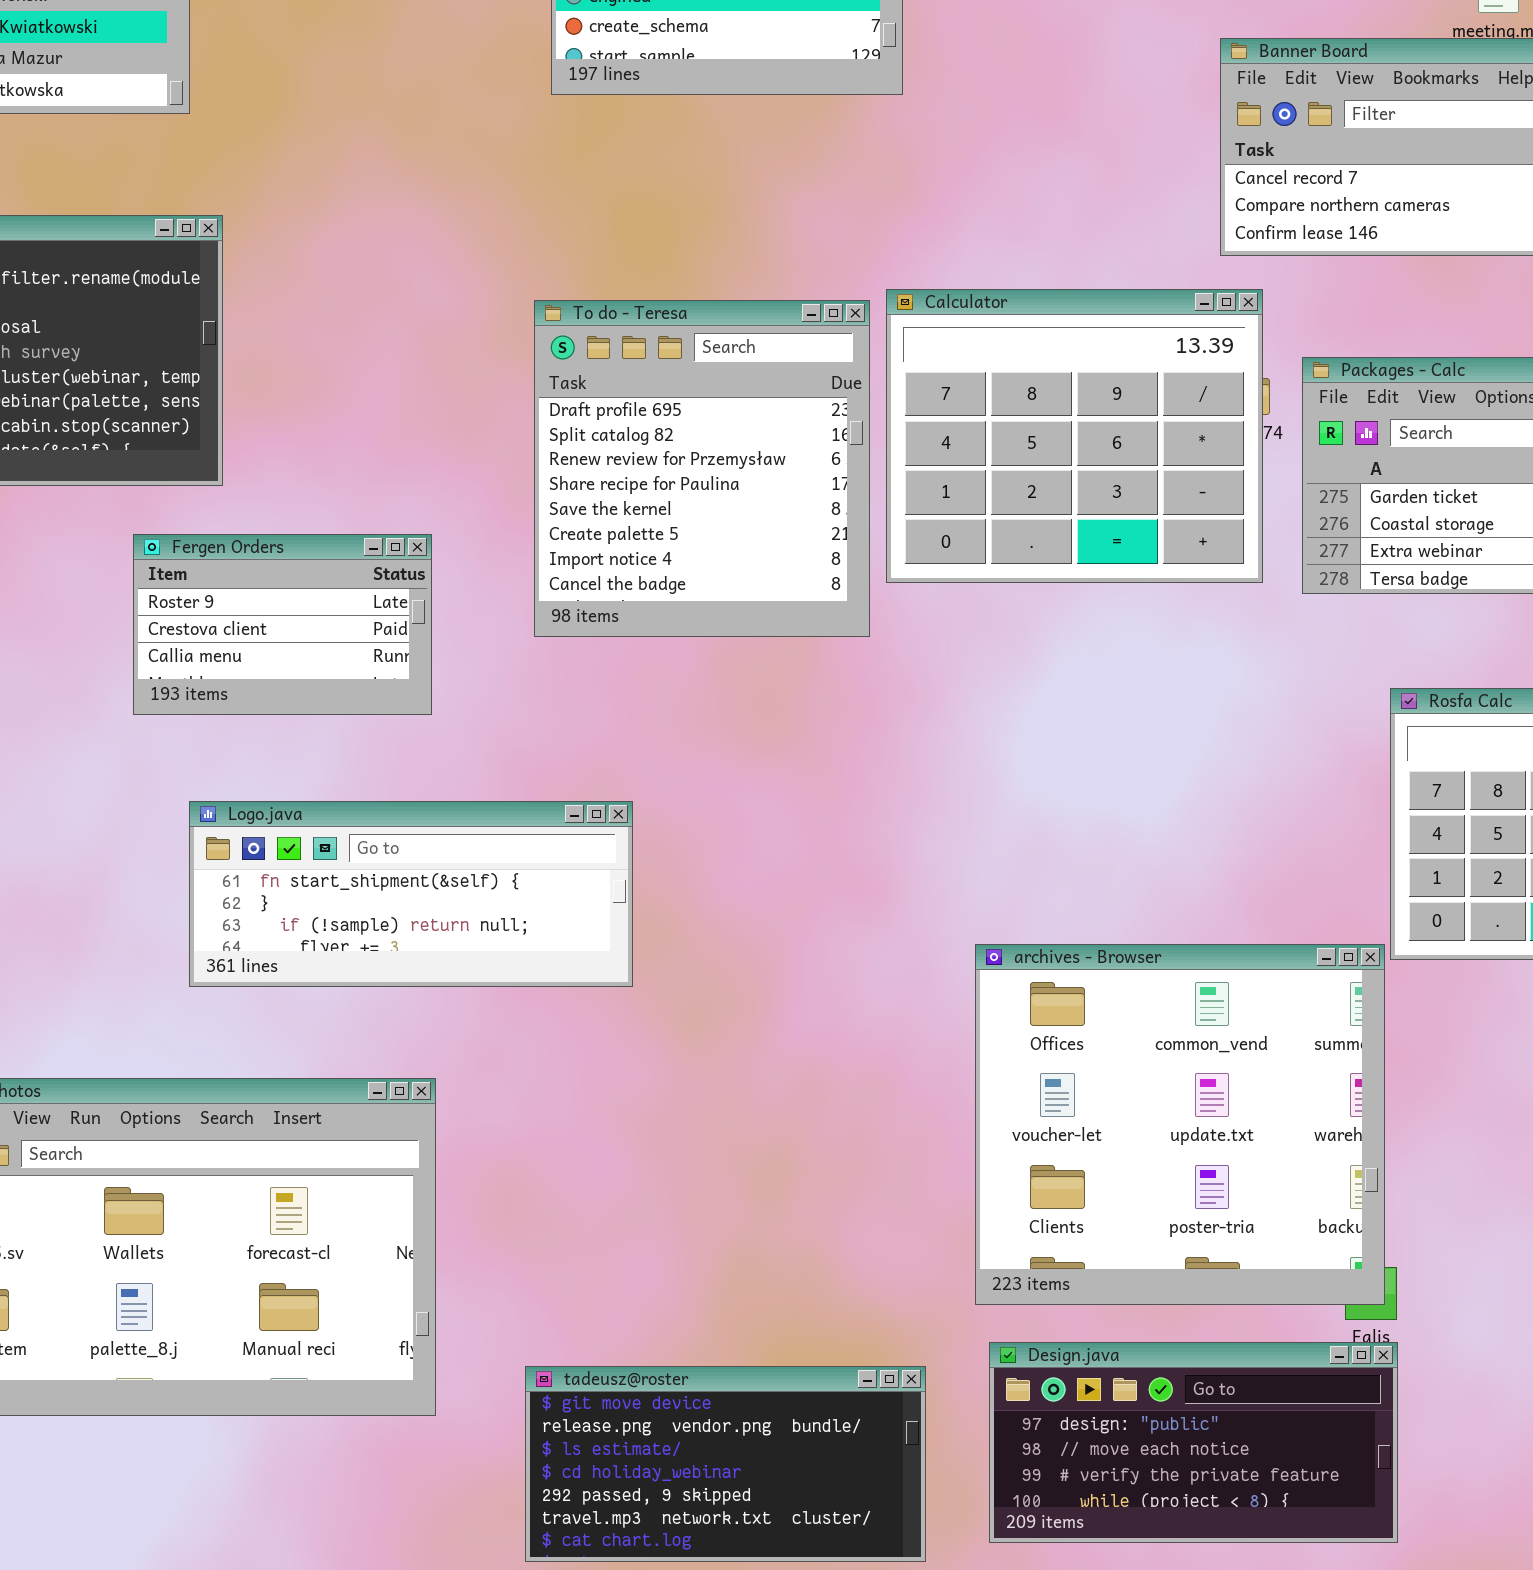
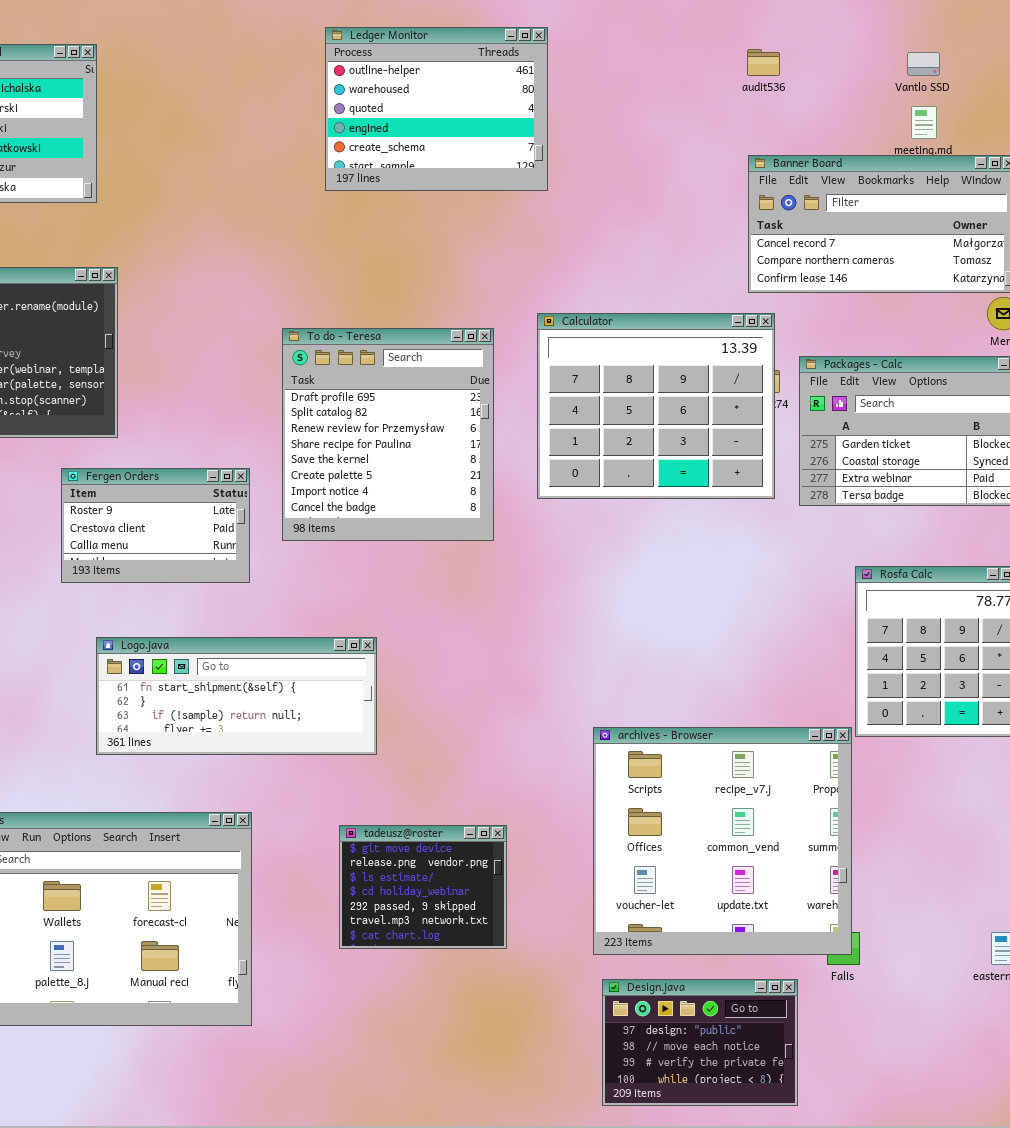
To do - Teresa: [534,300,870,637] -> [282,328,494,541], moved
archives - Browser: [975,944,1385,1305] -> [593,727,852,955], scrolled up 1 row
Design.java: [989,1342,1398,1543] -> [602,979,798,1106], resized
tadeusz@roster: [525,1366,926,1562] -> [339,825,507,949], moved, resized

